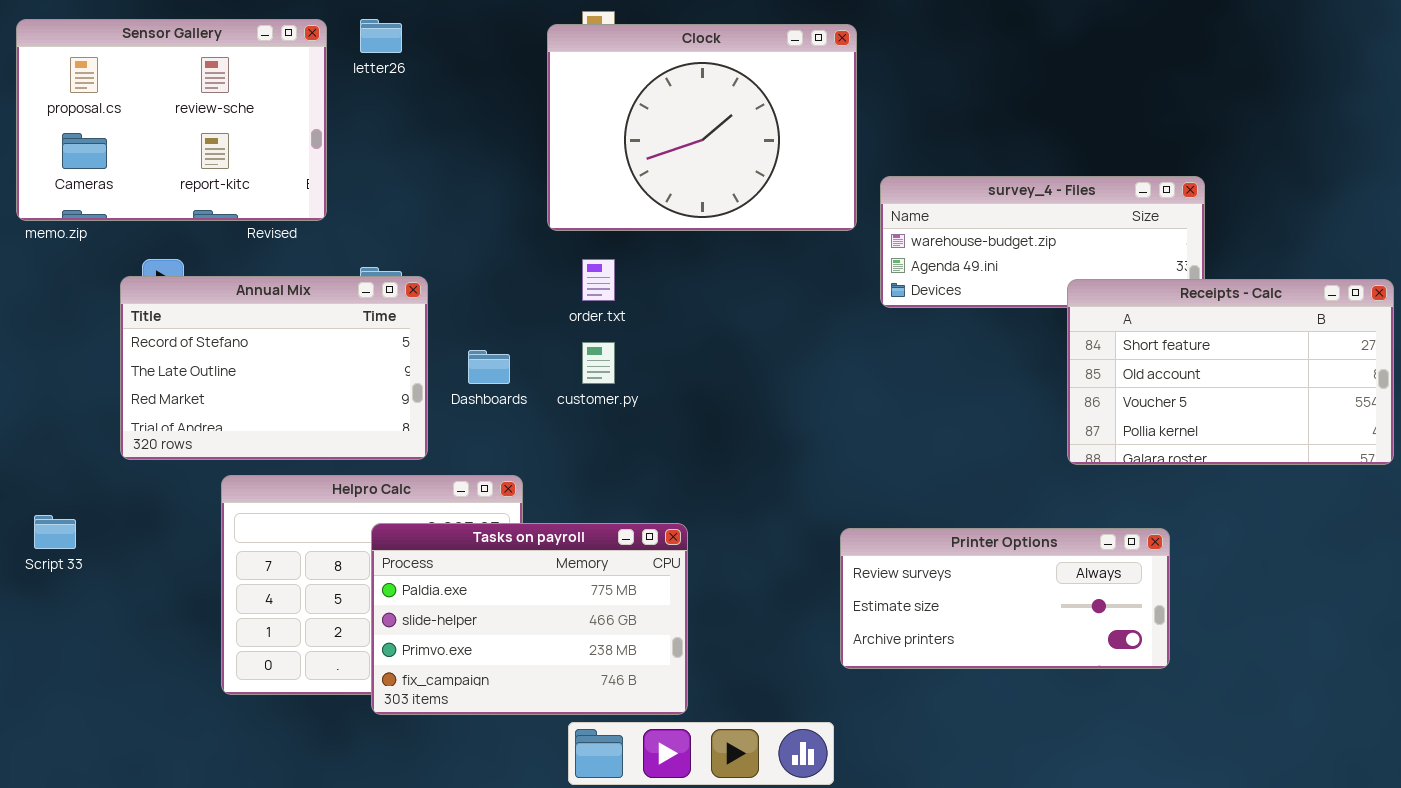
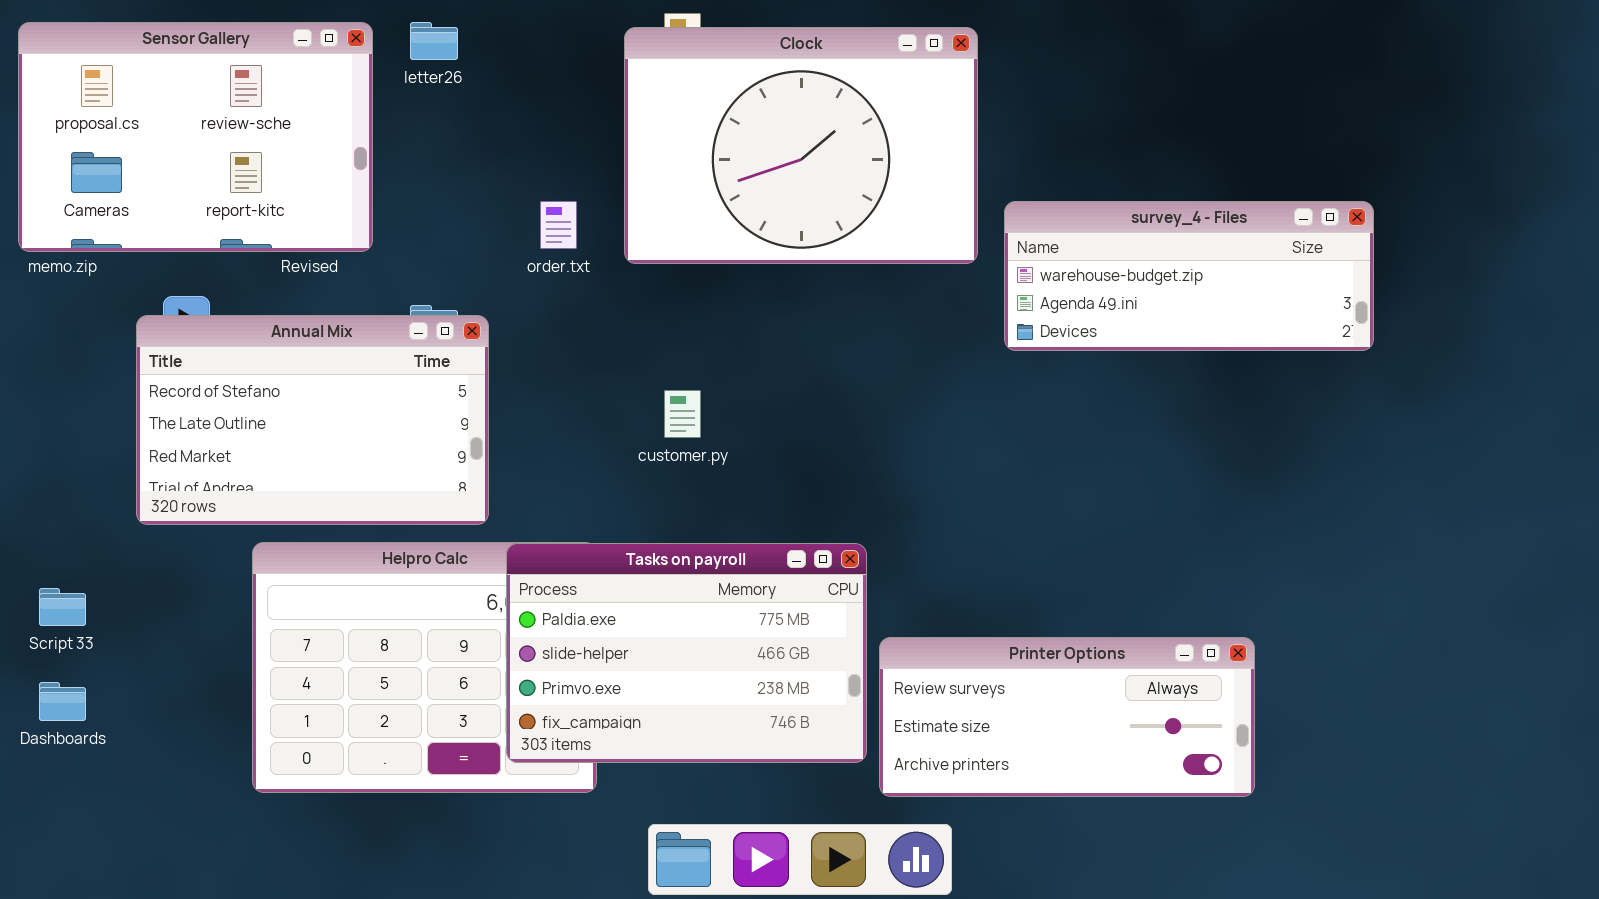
order.txt: [582,259,615,301] -> [540,201,577,249], moved
Receipts - Calc: [1067,279,1394,465] -> none, closed
Dashboards: [468,350,510,384] -> [39,682,86,721], moved
Tasks on payroll: [371,523,688,715] -> [506,543,867,763], moved
Printer Options: [840,528,1170,669] -> [879,637,1255,797], moved

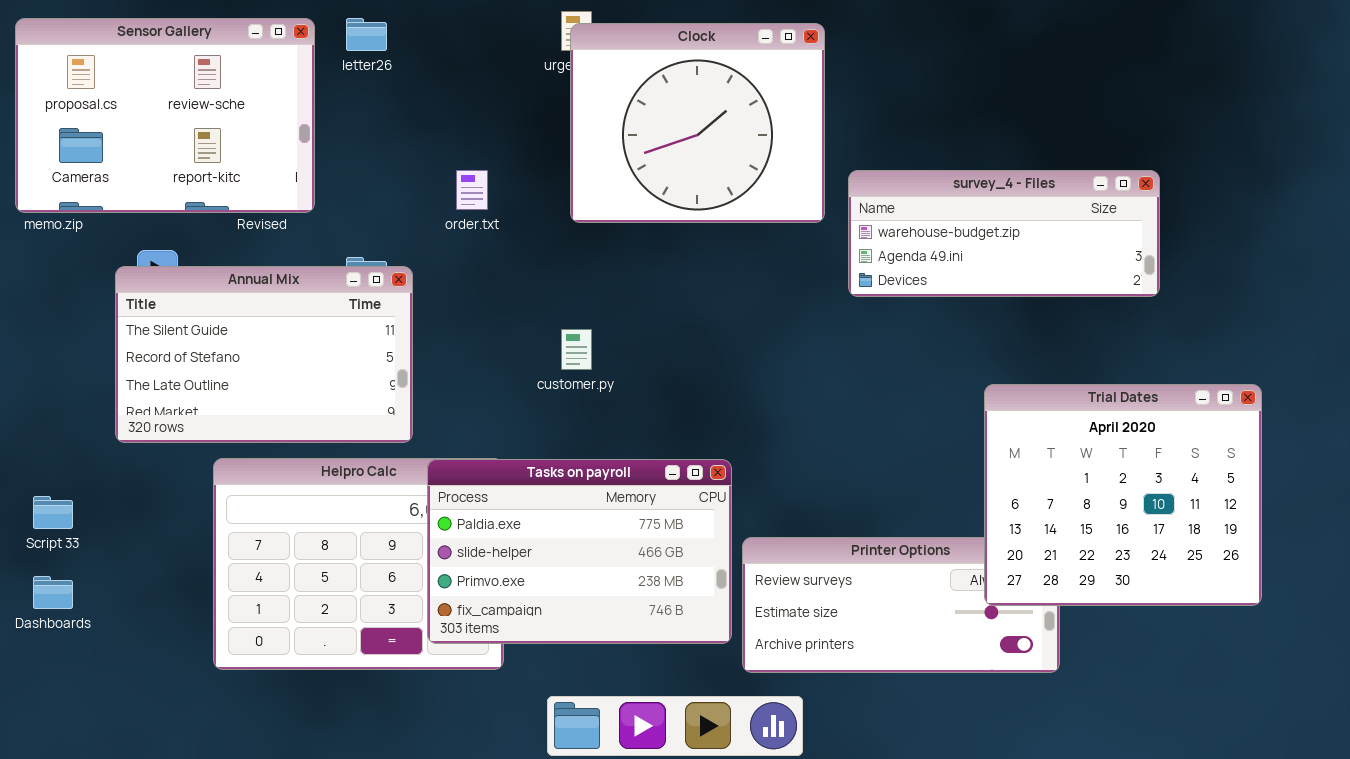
Clock: [624,27,978,264] -> [570,23,825,223], resized
Annual Mix: [136,315,489,525] -> [115,266,413,443], scrolled up 1 row
Trial Dates: none -> [984,384,1262,606], opened

